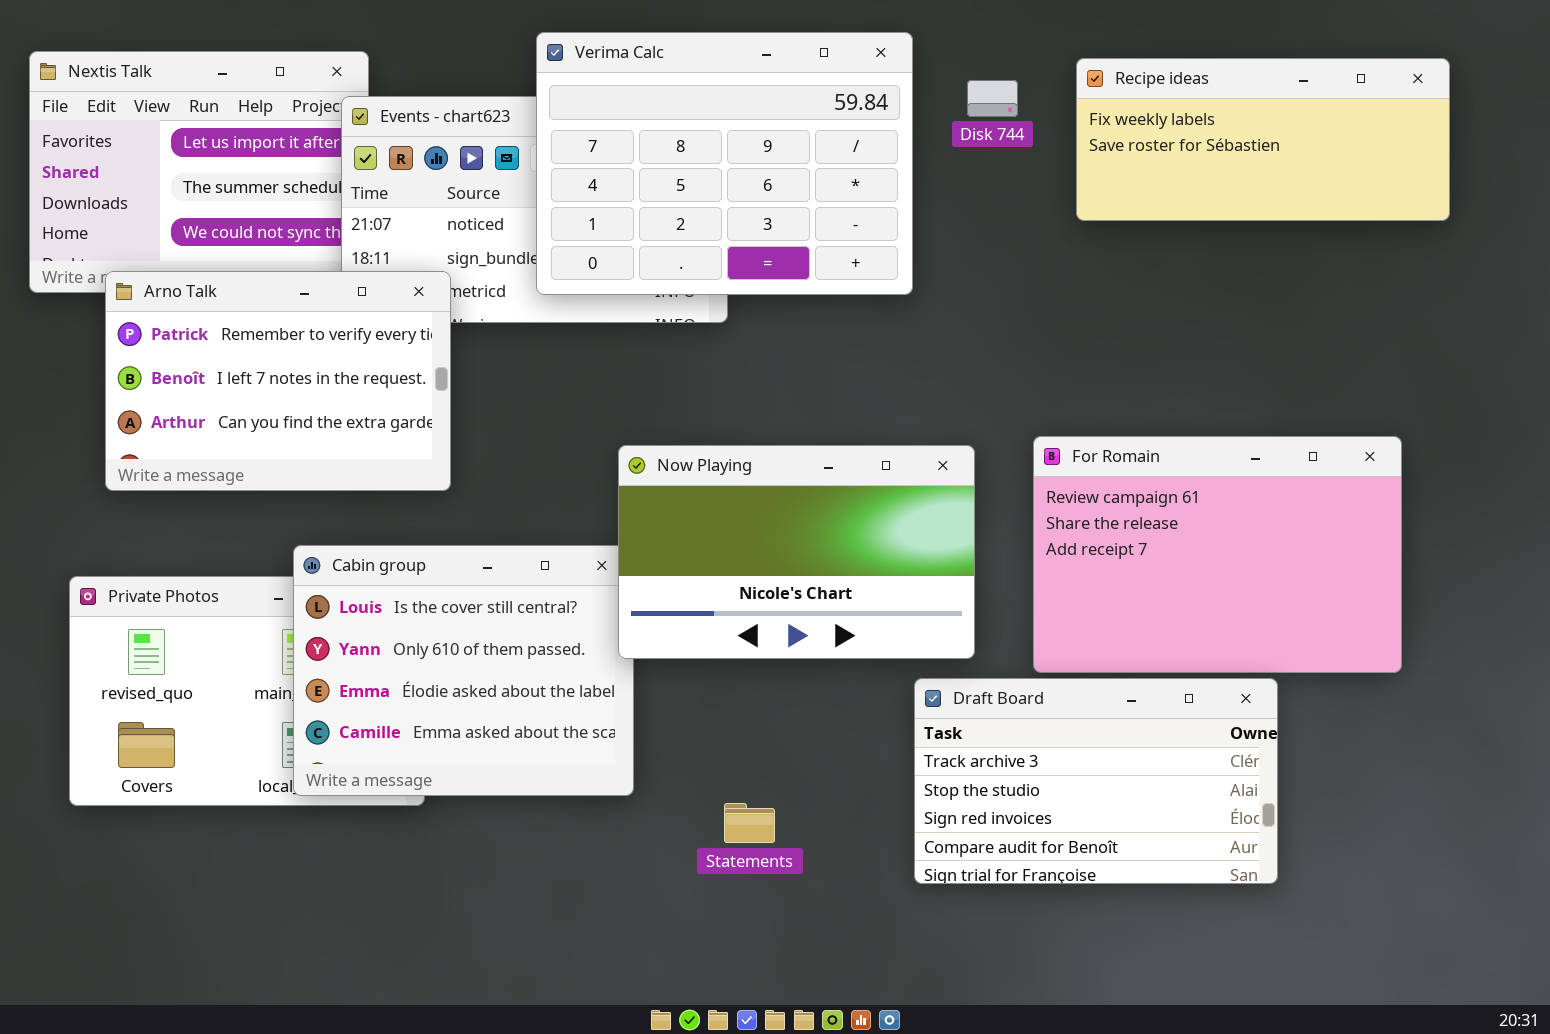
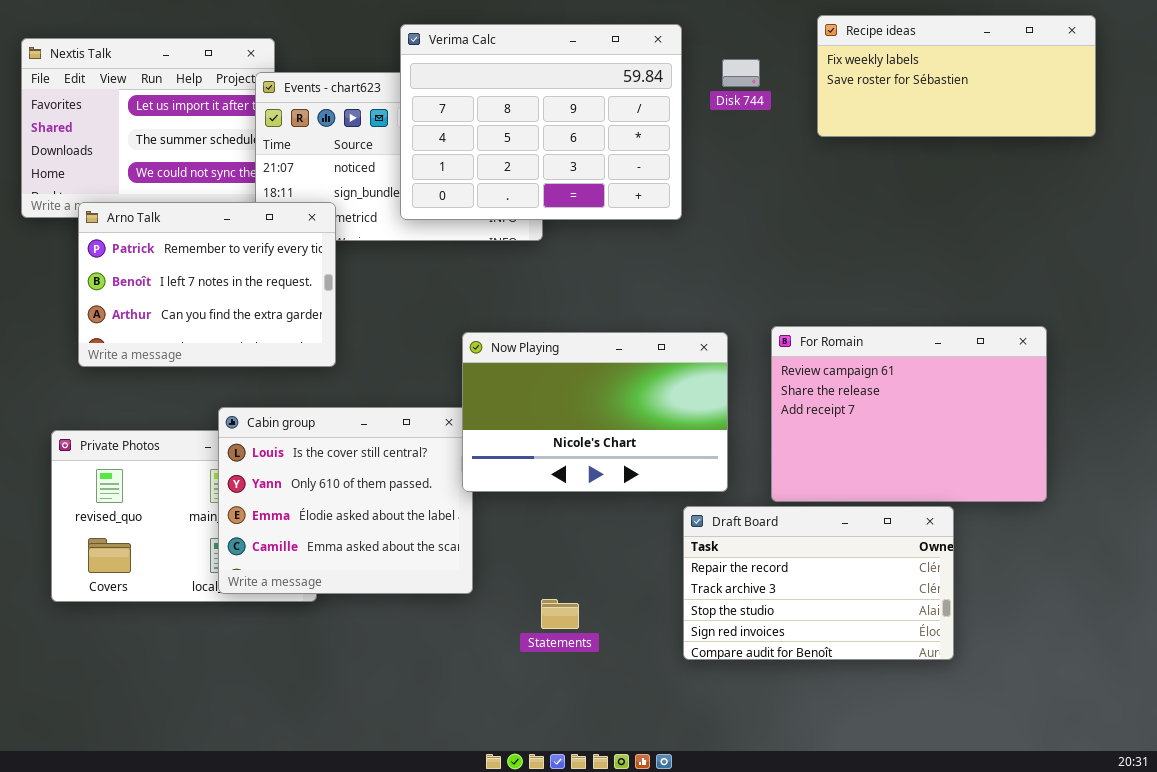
Recipe ideas: [1076,58,1450,221] -> [817,15,1096,137], moved
Draft Board: [914,678,1278,884] -> [683,506,954,660], scrolled up 1 row

